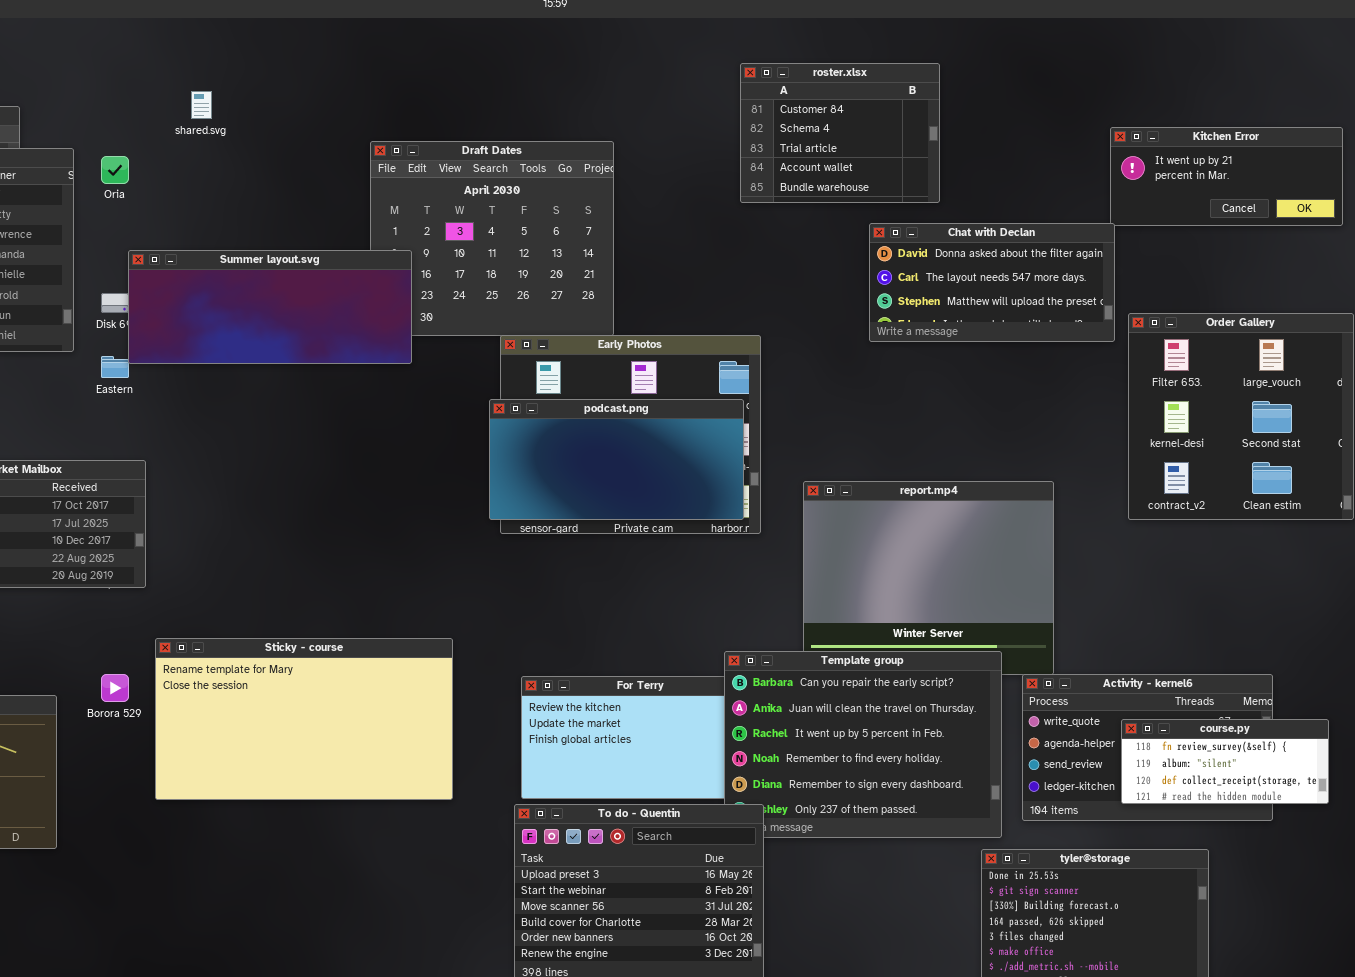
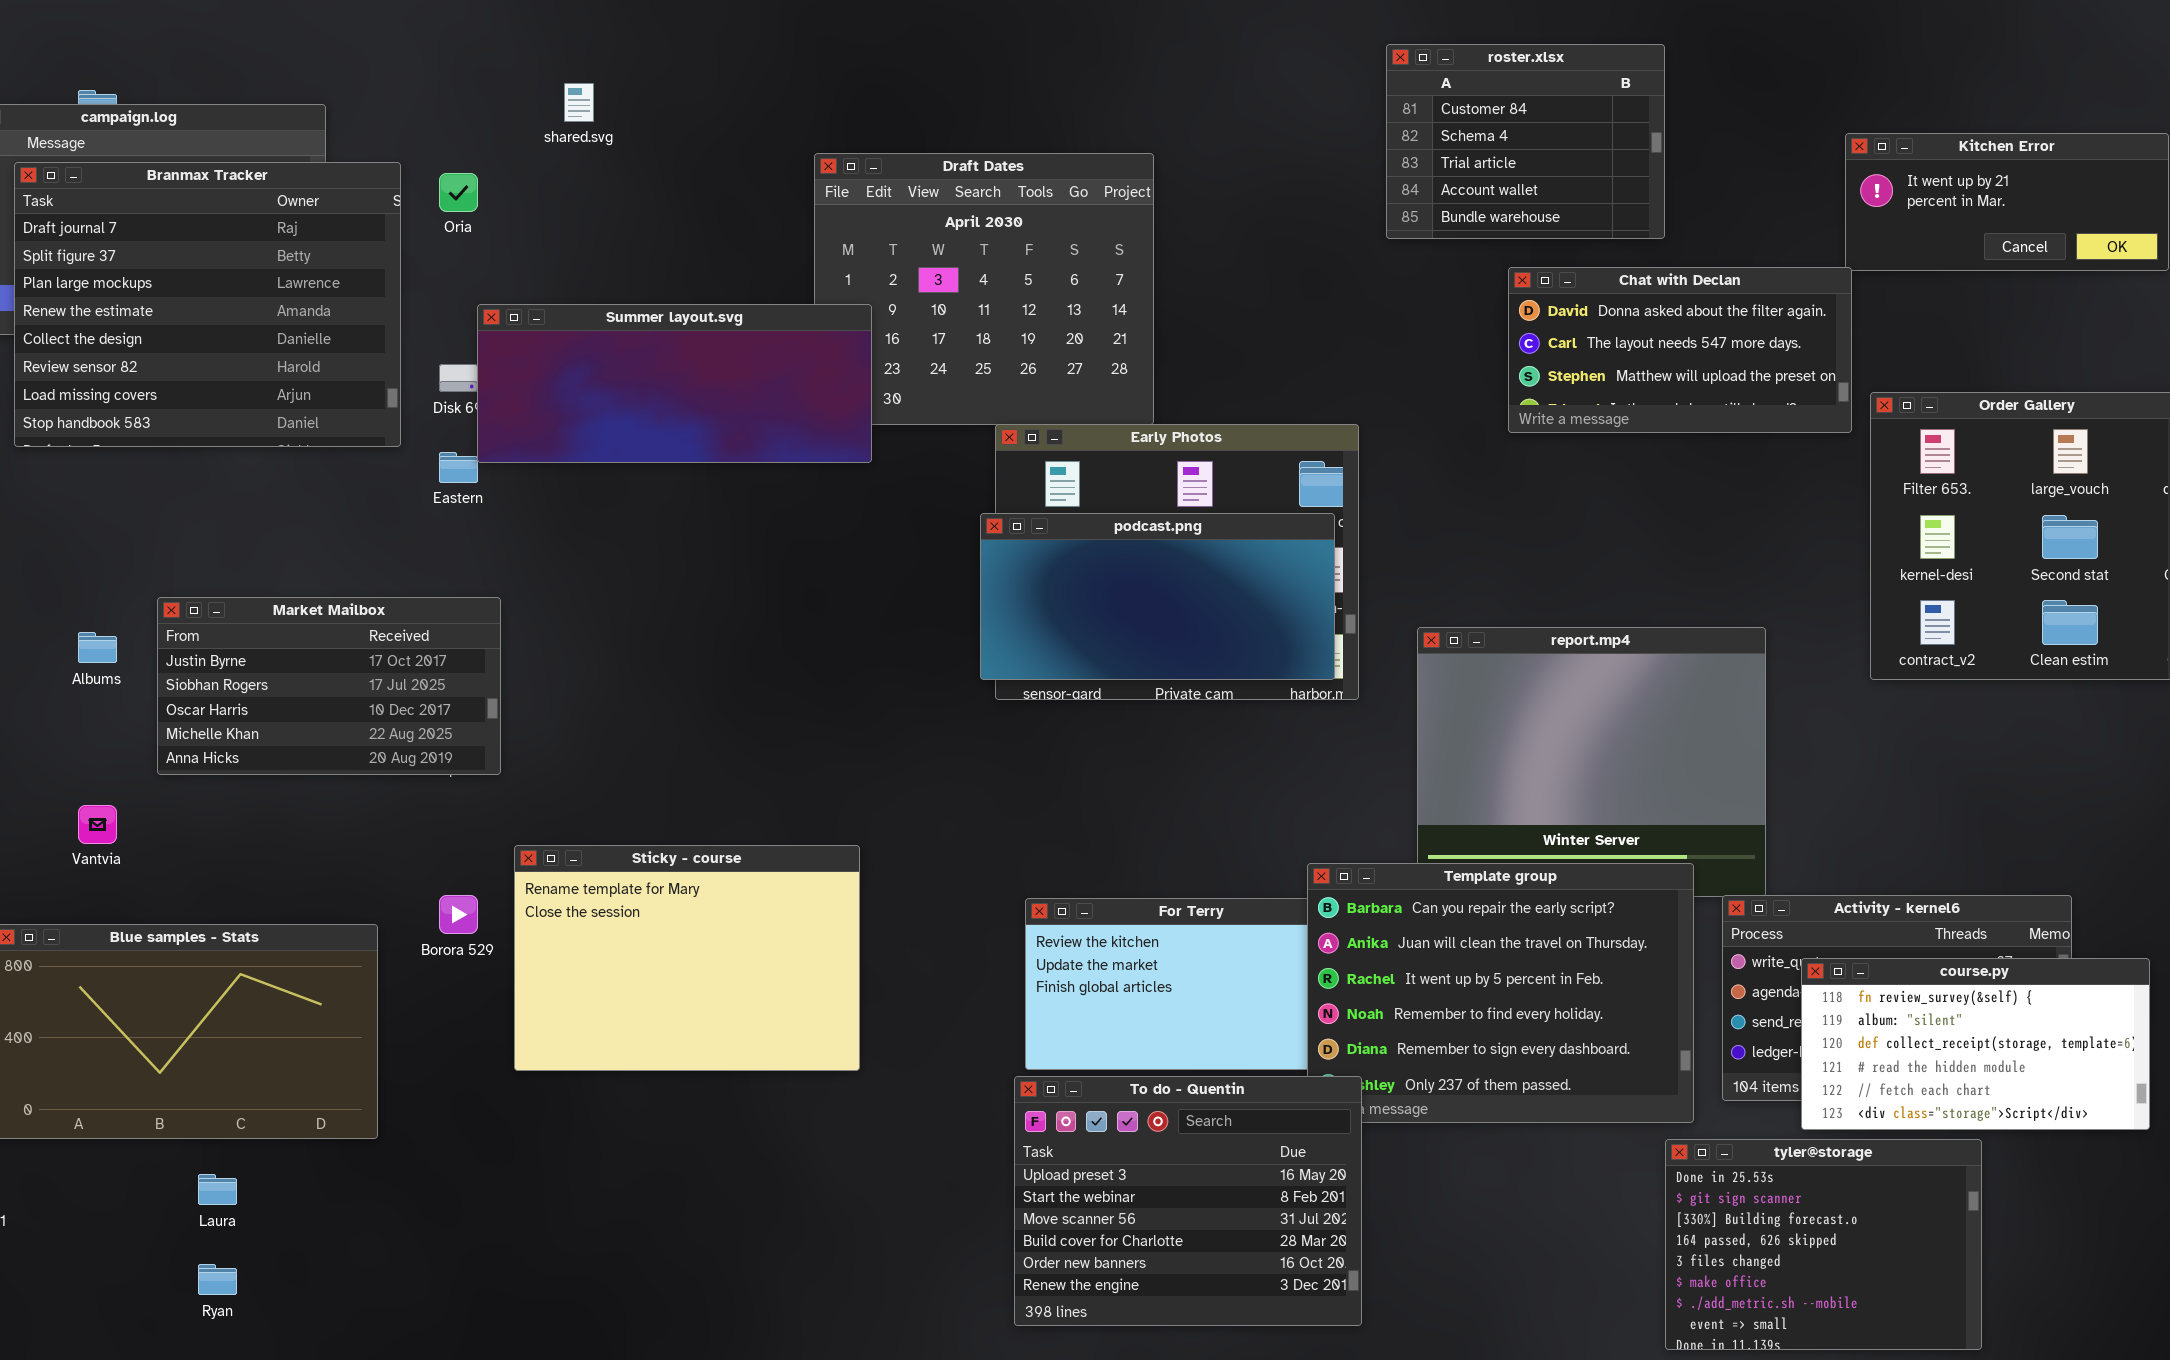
roster.xlsx: [740,63,940,203] -> [1386,44,1665,239], moved
Sticky - course: [155,638,453,800] -> [514,845,860,1071], resized
course.py: [1121,719,1329,804] -> [1801,958,2150,1130], resized

